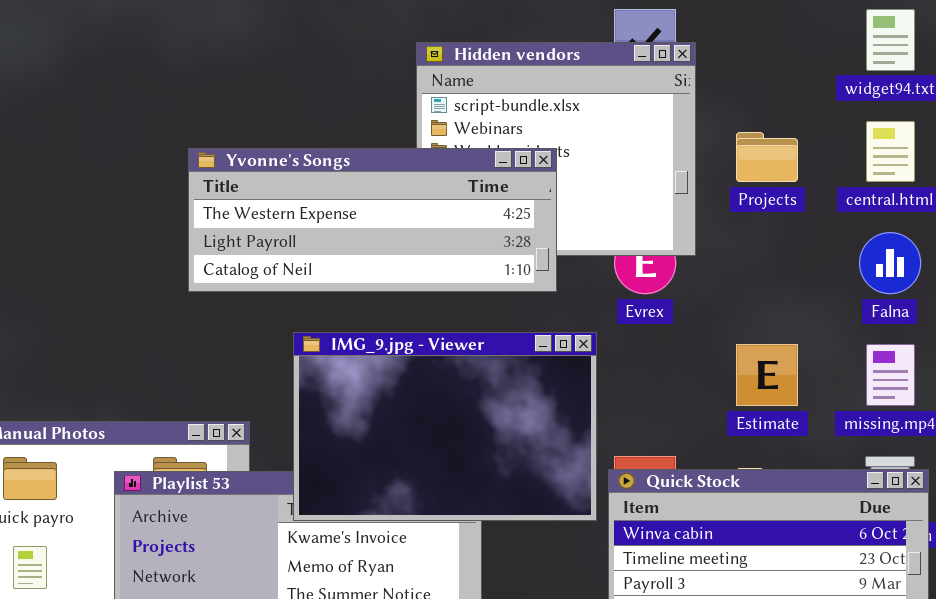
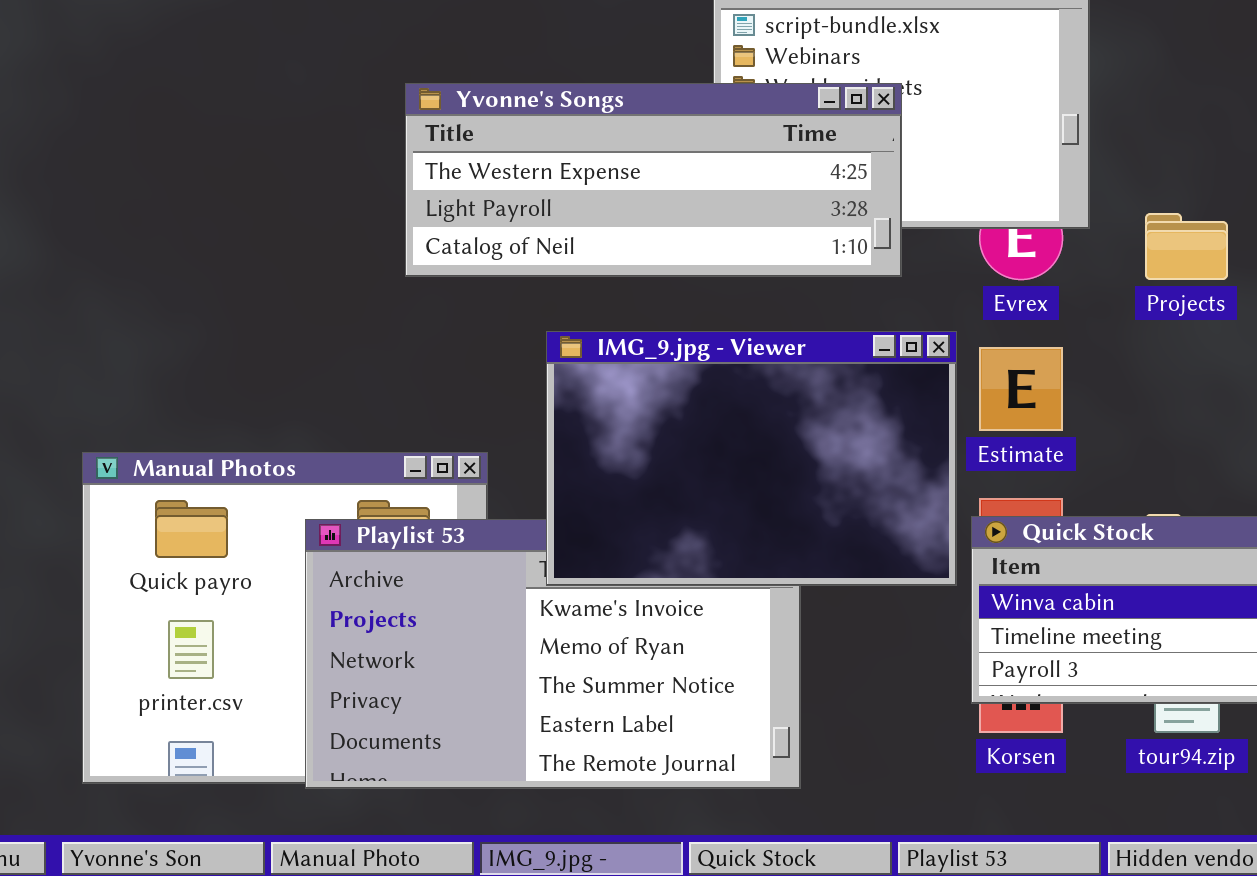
Projects: [736,132,798,182] -> [1145,213,1228,280], moved
Estimate: [736,344,798,406] -> [979,347,1063,431], moved

